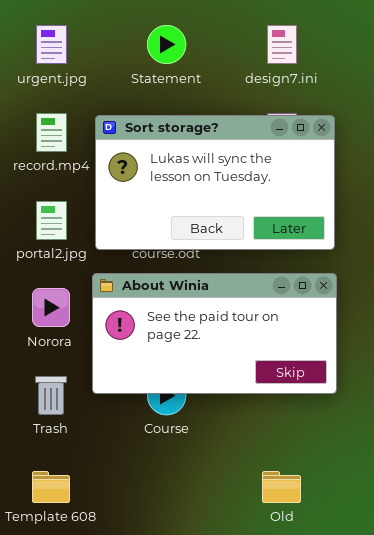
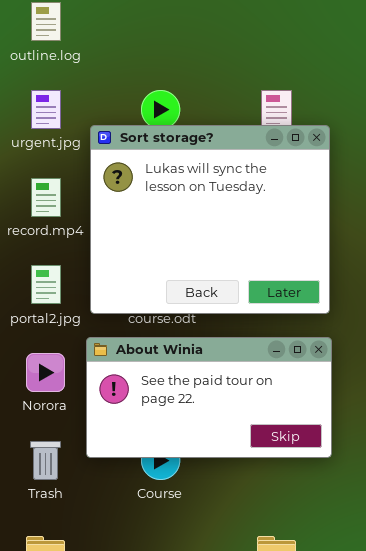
Sort storage?: [95,115,335,250] -> [90,125,330,314], resized

